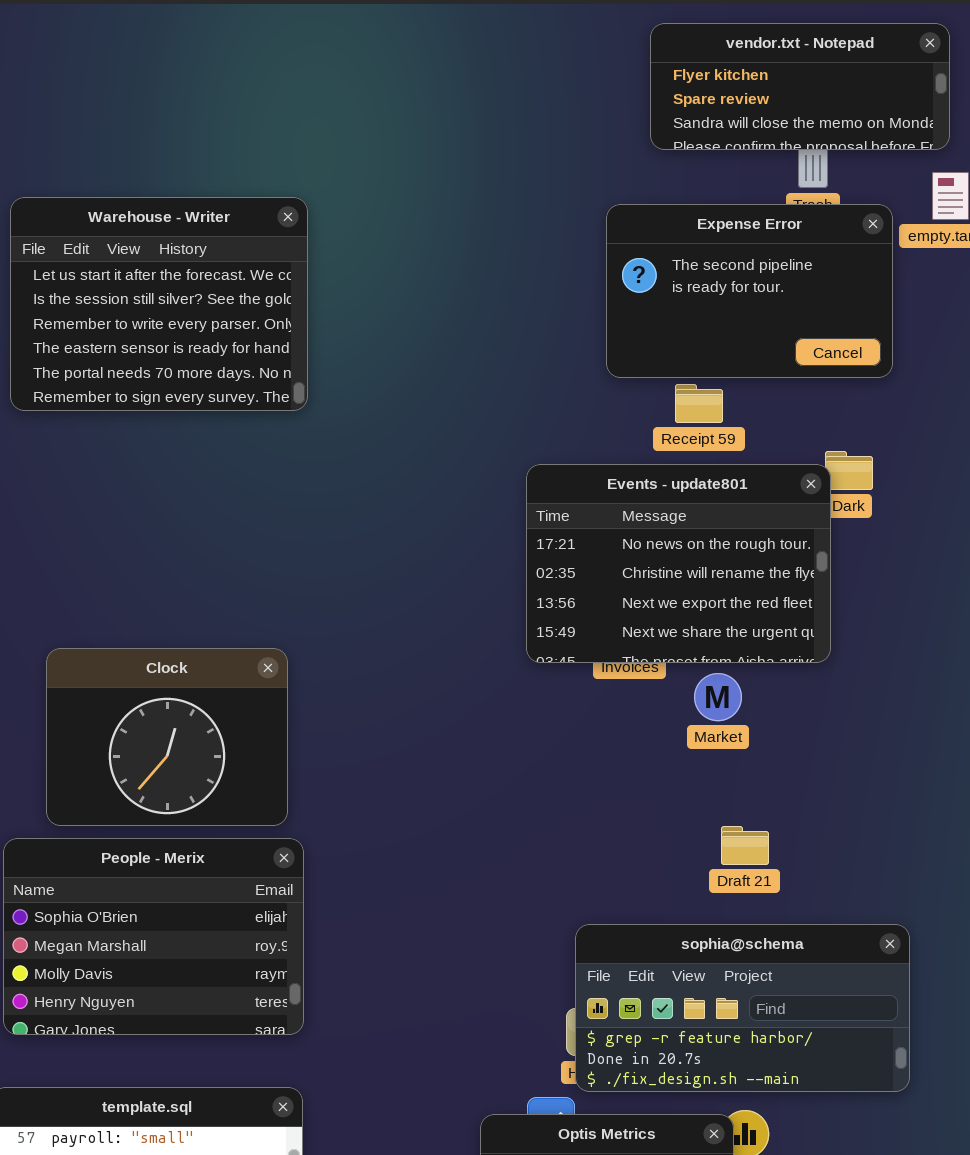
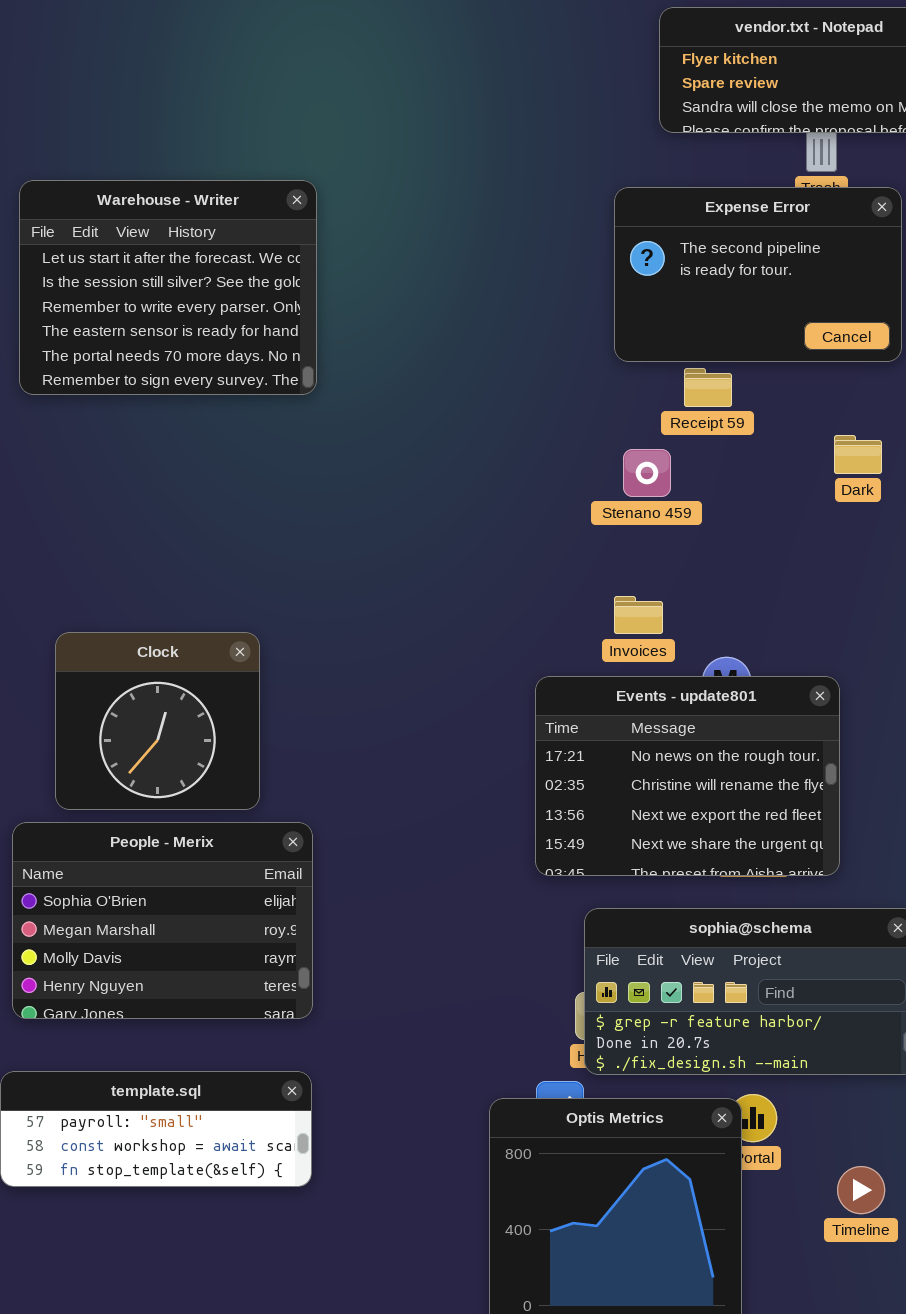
Events - update801: [526,464,831,663] -> [535,676,840,876], moved
Clock: [46,648,288,826] -> [55,632,260,810], resized

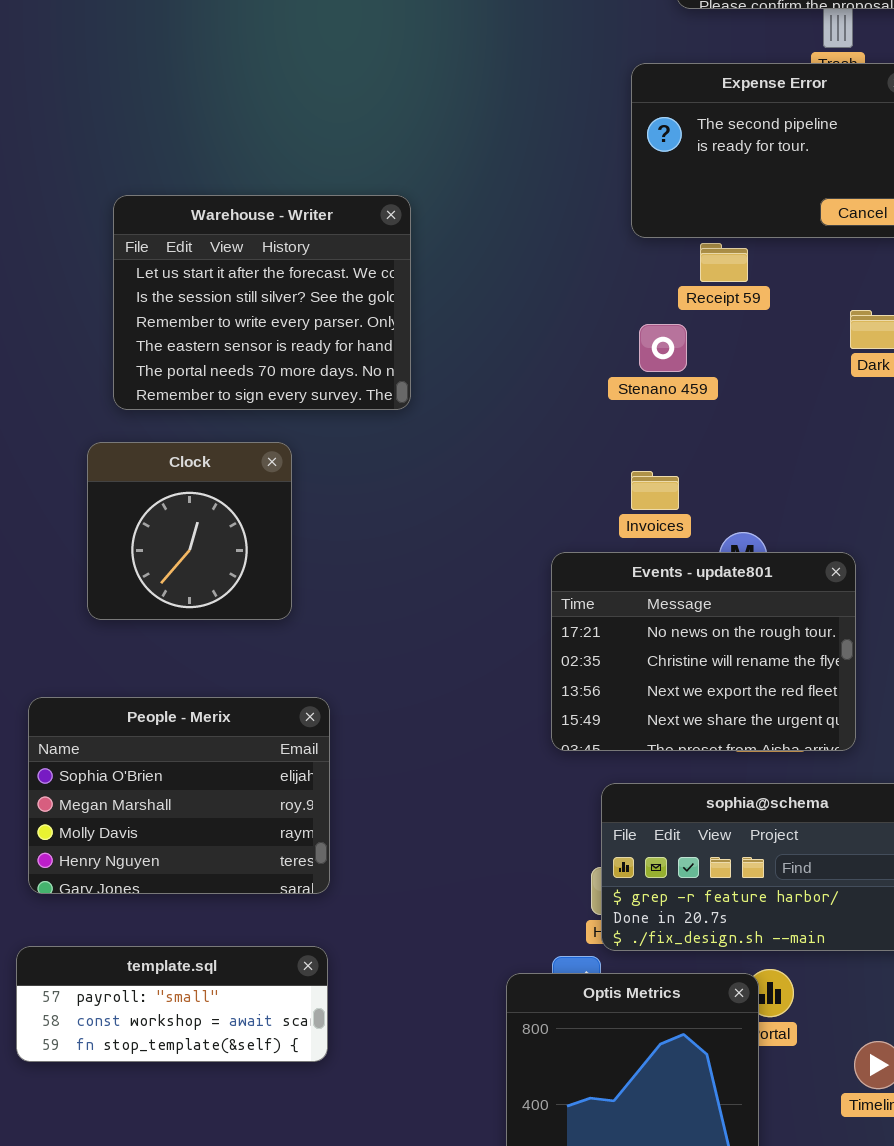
Warehouse - Writer: [19,180,317,395] -> [113,195,411,410], moved
Clock: [55,632,260,810] -> [87,442,292,620], moved

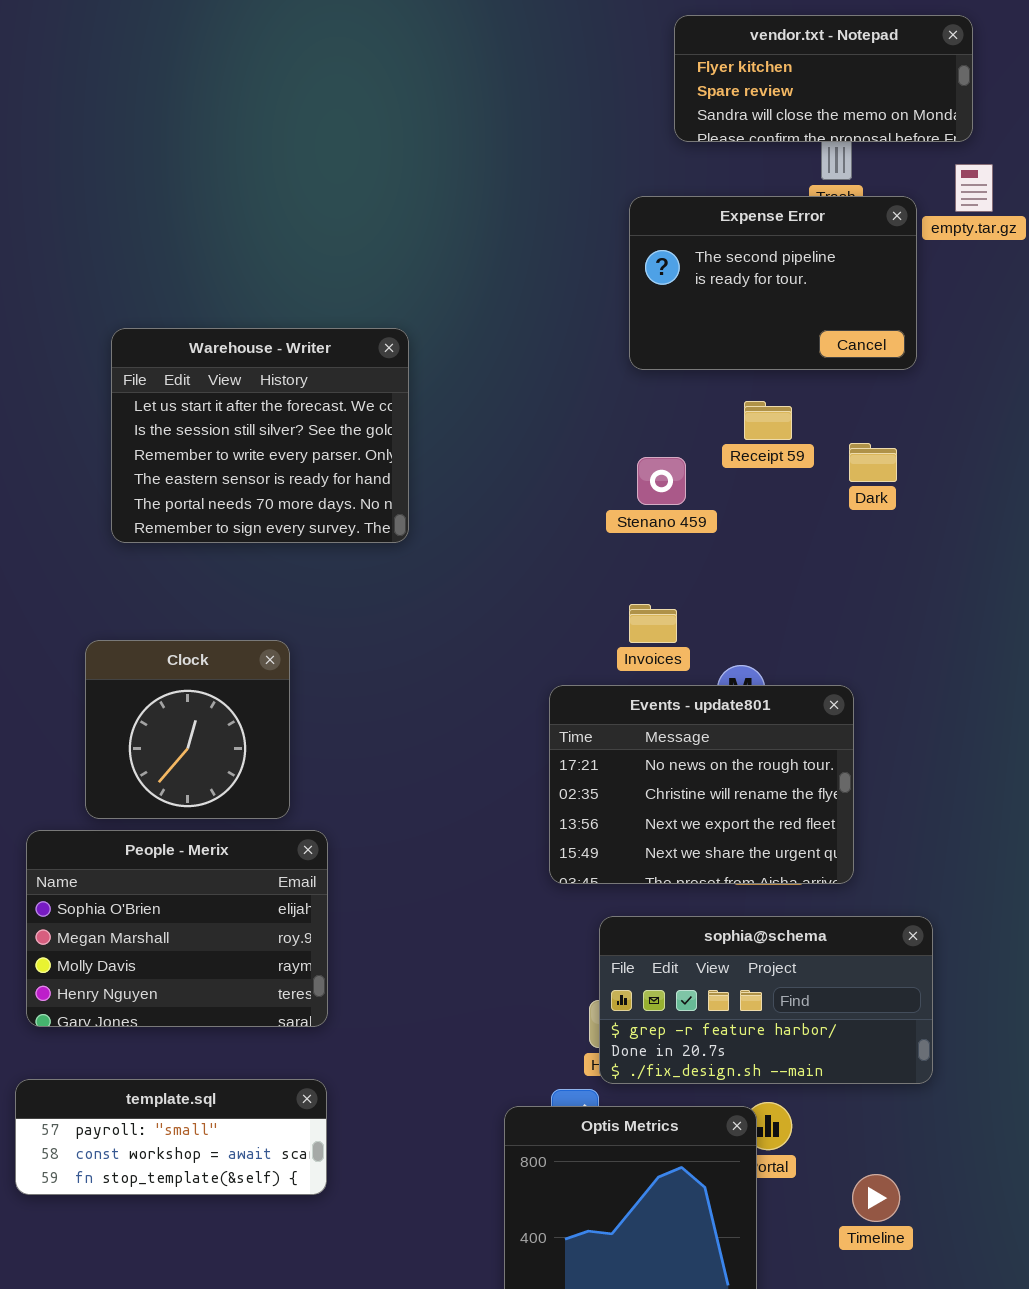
Receipt 59: [700,243,748,282] -> [744,401,792,440], moved
Clock: [87,442,292,620] -> [85,640,290,819], moved

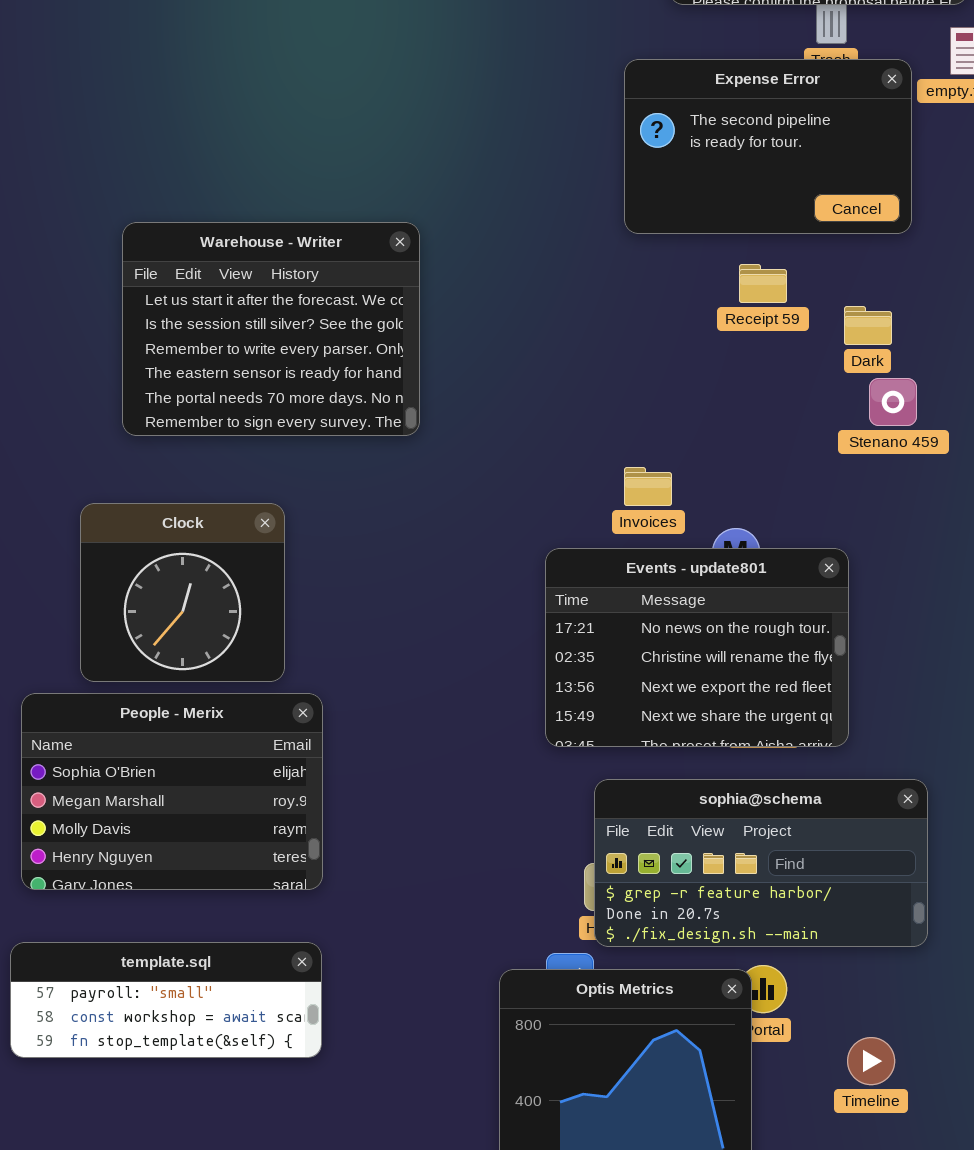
Warehouse - Writer: [111,328,409,543] -> [122,222,420,436], moved
Stenano 459: [637,457,686,505] -> [869,378,917,426], moved

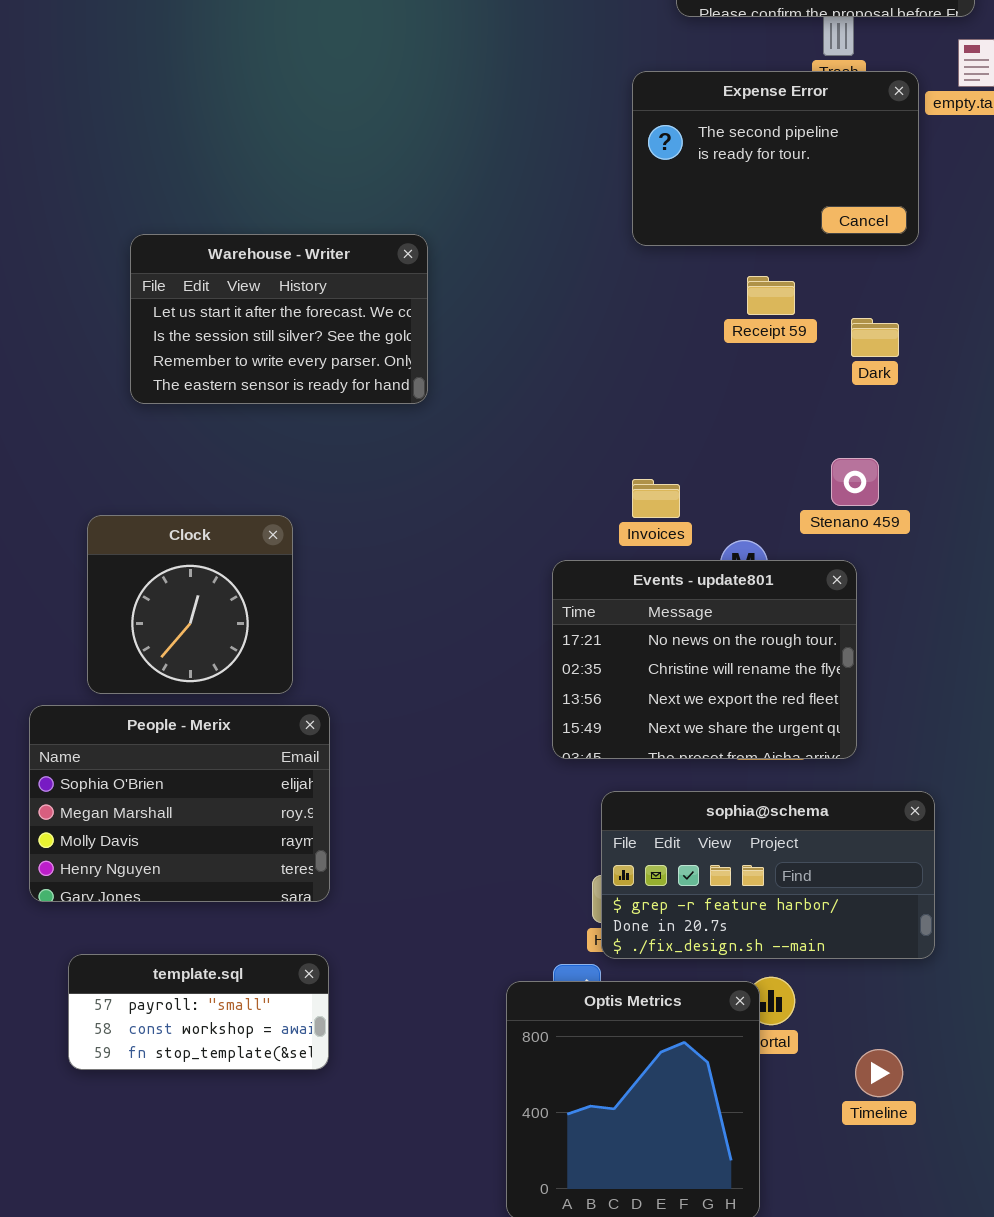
Warehouse - Writer: [122,222,420,436] -> [130,234,428,404], resized
Stenano 459: [869,378,917,426] -> [831,458,879,506], moved
template.sql: [10,942,322,1058] -> [68,954,329,1070], resized

